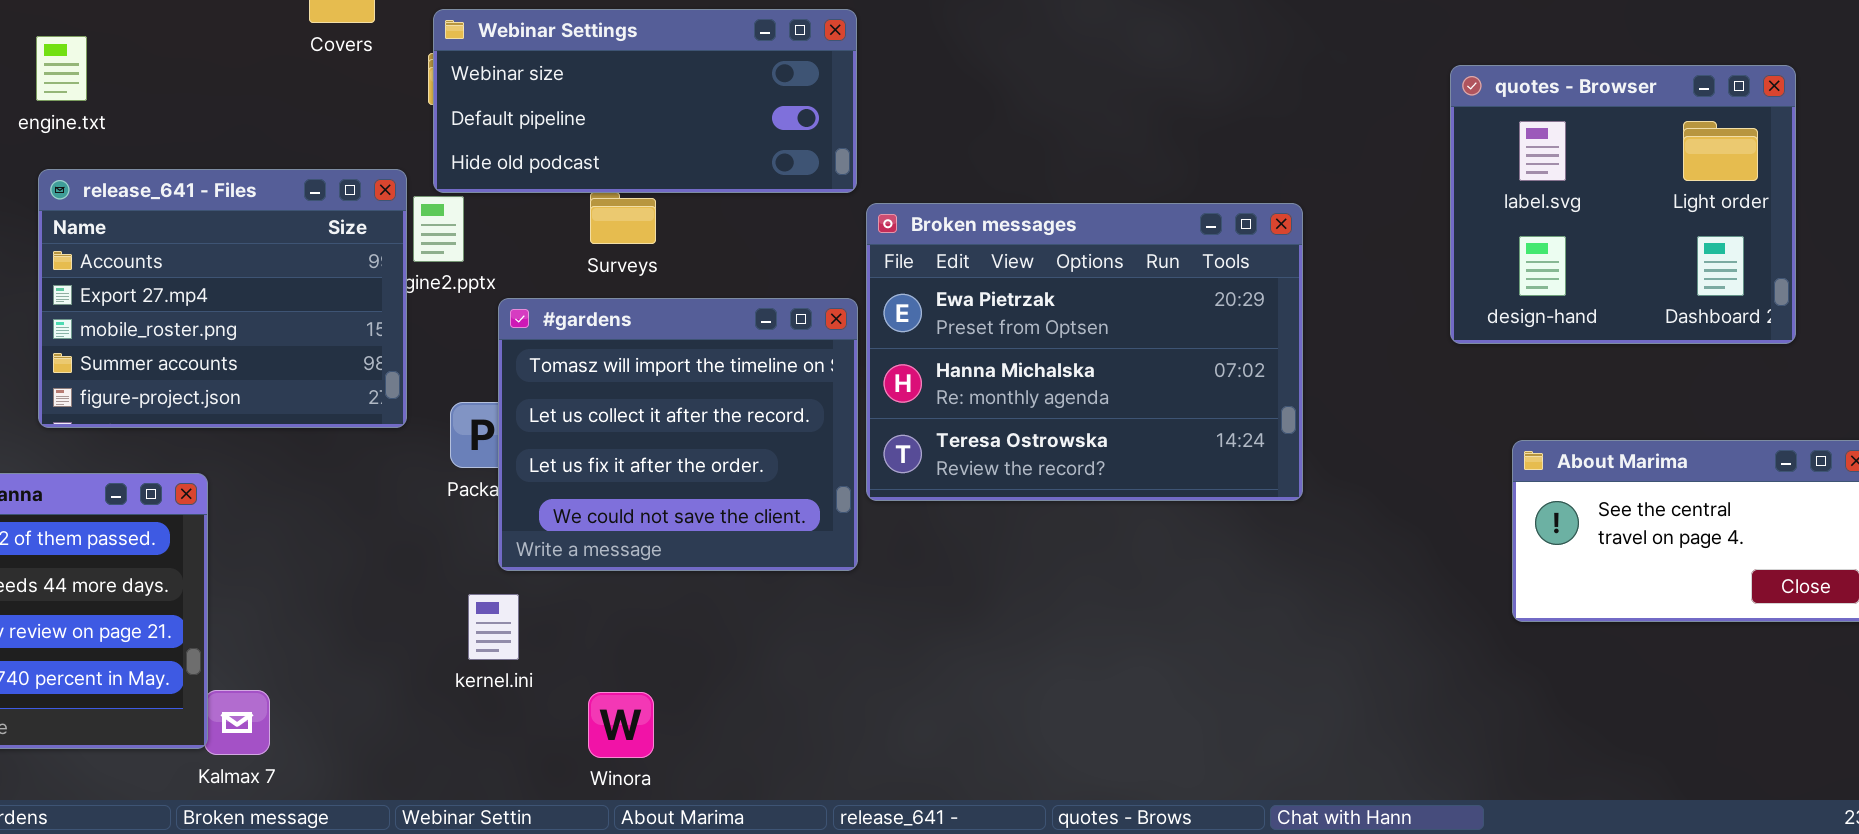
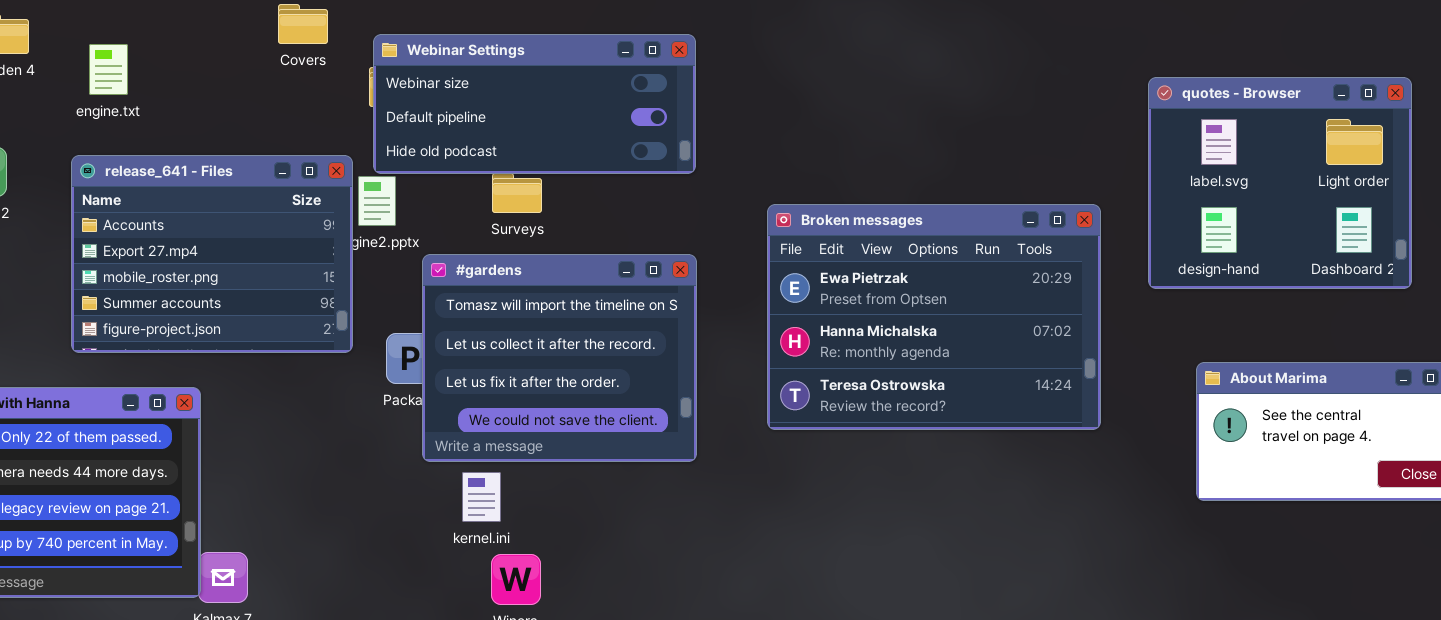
engine.txt: [36,36,87,101] -> [89,44,128,95], moved
Broken messages: [866,203,1303,501] -> [767,204,1101,430], moved
kernel.ini: [468,594,519,660] -> [462,472,501,522], moved

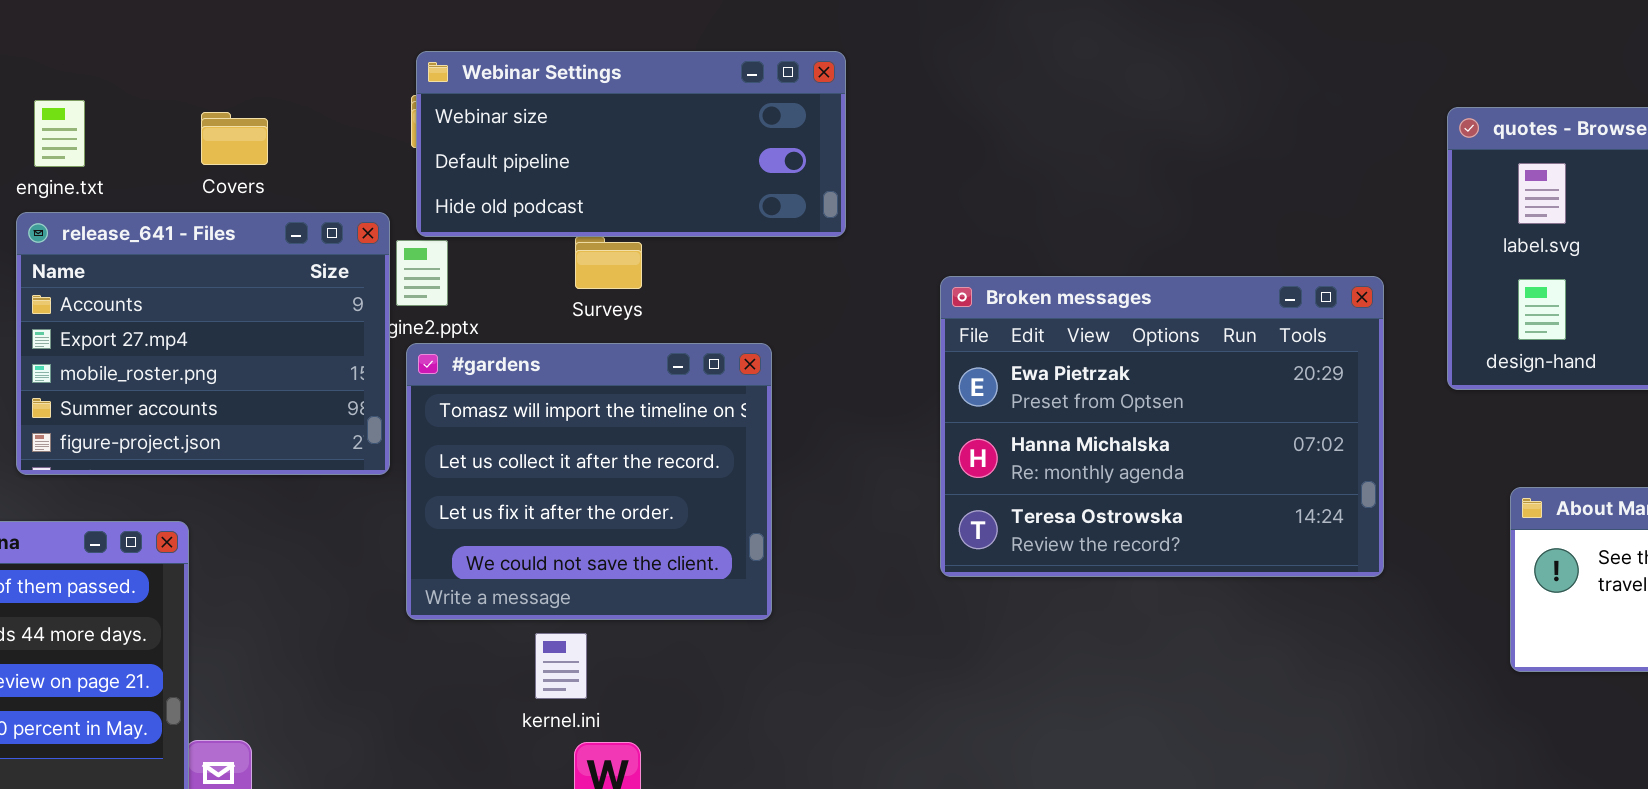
Covers: [278,4,328,44] -> [201,112,268,165], moved
engine.txt: [89,44,128,95] -> [34,100,85,167], moved
#gardens: [422,254,697,462] -> [406,343,772,620], moved

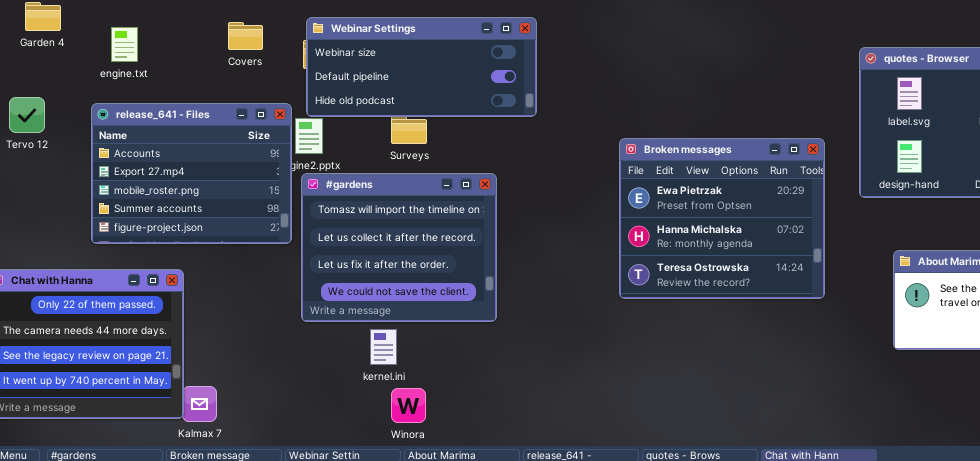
engine.txt: [34,100,85,167] -> [111,27,138,62], moved
Covers: [201,112,268,165] -> [228,22,263,50], moved
Broken messages: [940,276,1384,577] -> [619,138,825,299], resized

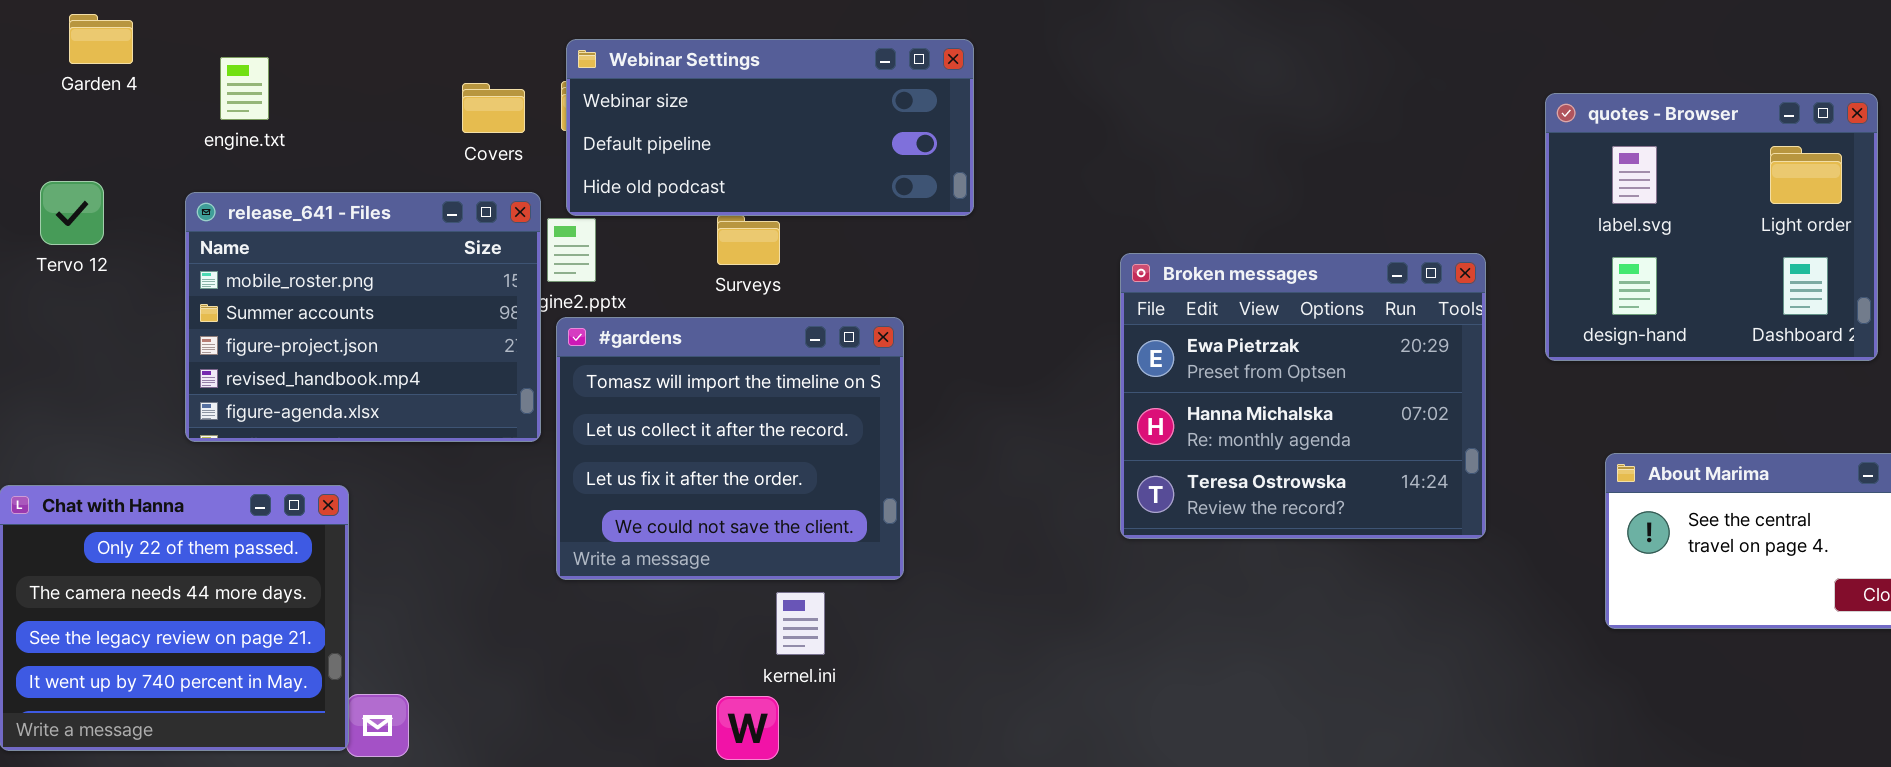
Covers: [228,22,263,50] -> [462,83,525,133], moved
release_641 - Files: [91,103,292,244] -> [185,192,541,442], scrolled down 2 rows
kernel.ini: [370,329,397,365] -> [776,592,825,655], moved

